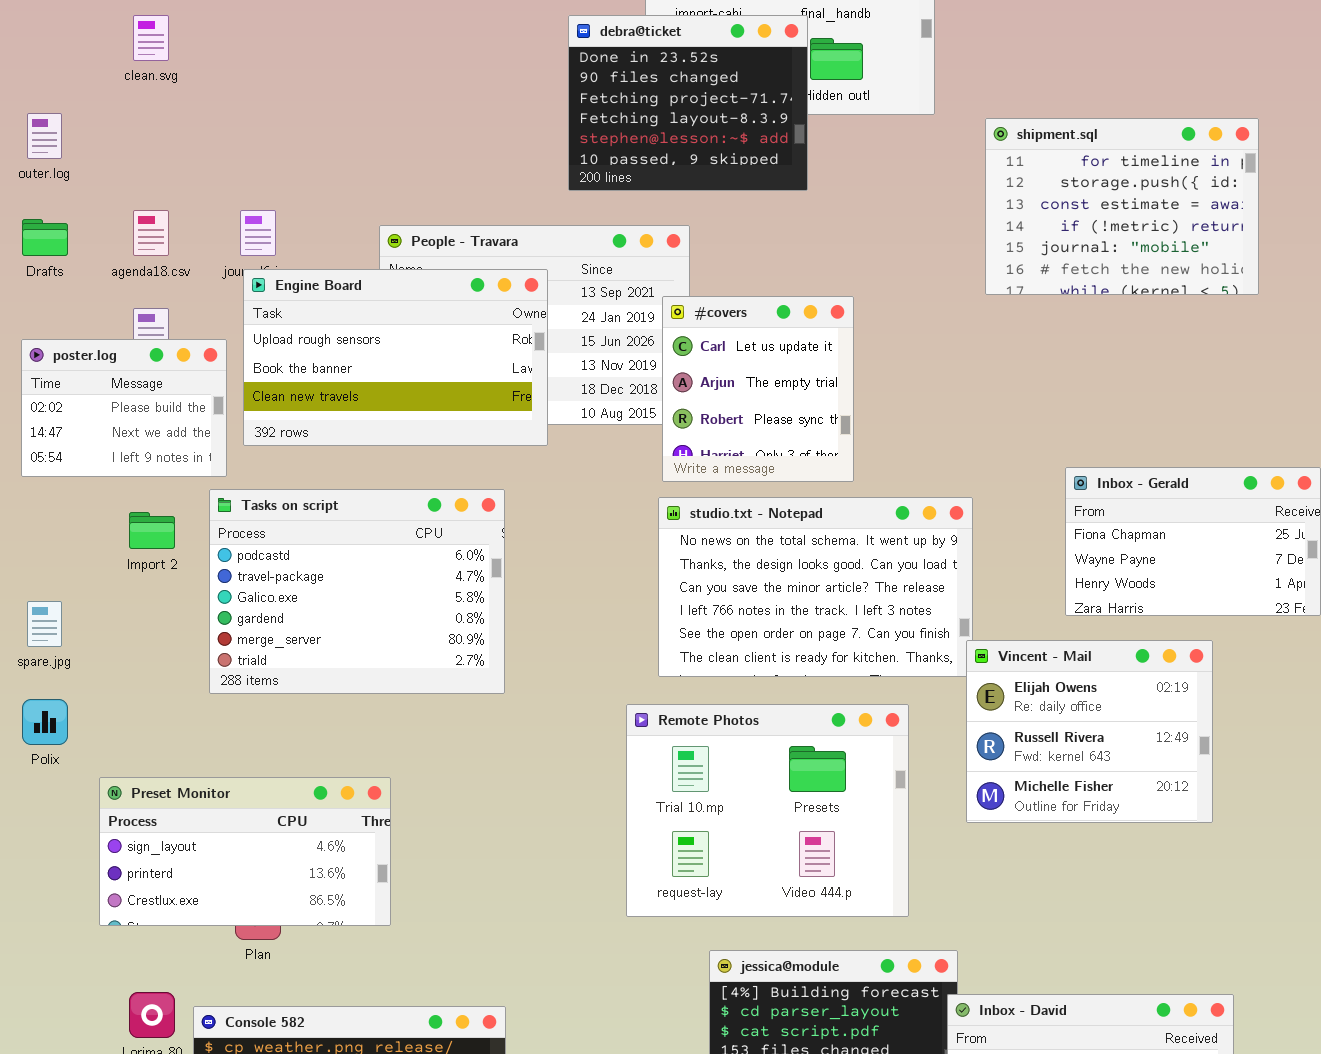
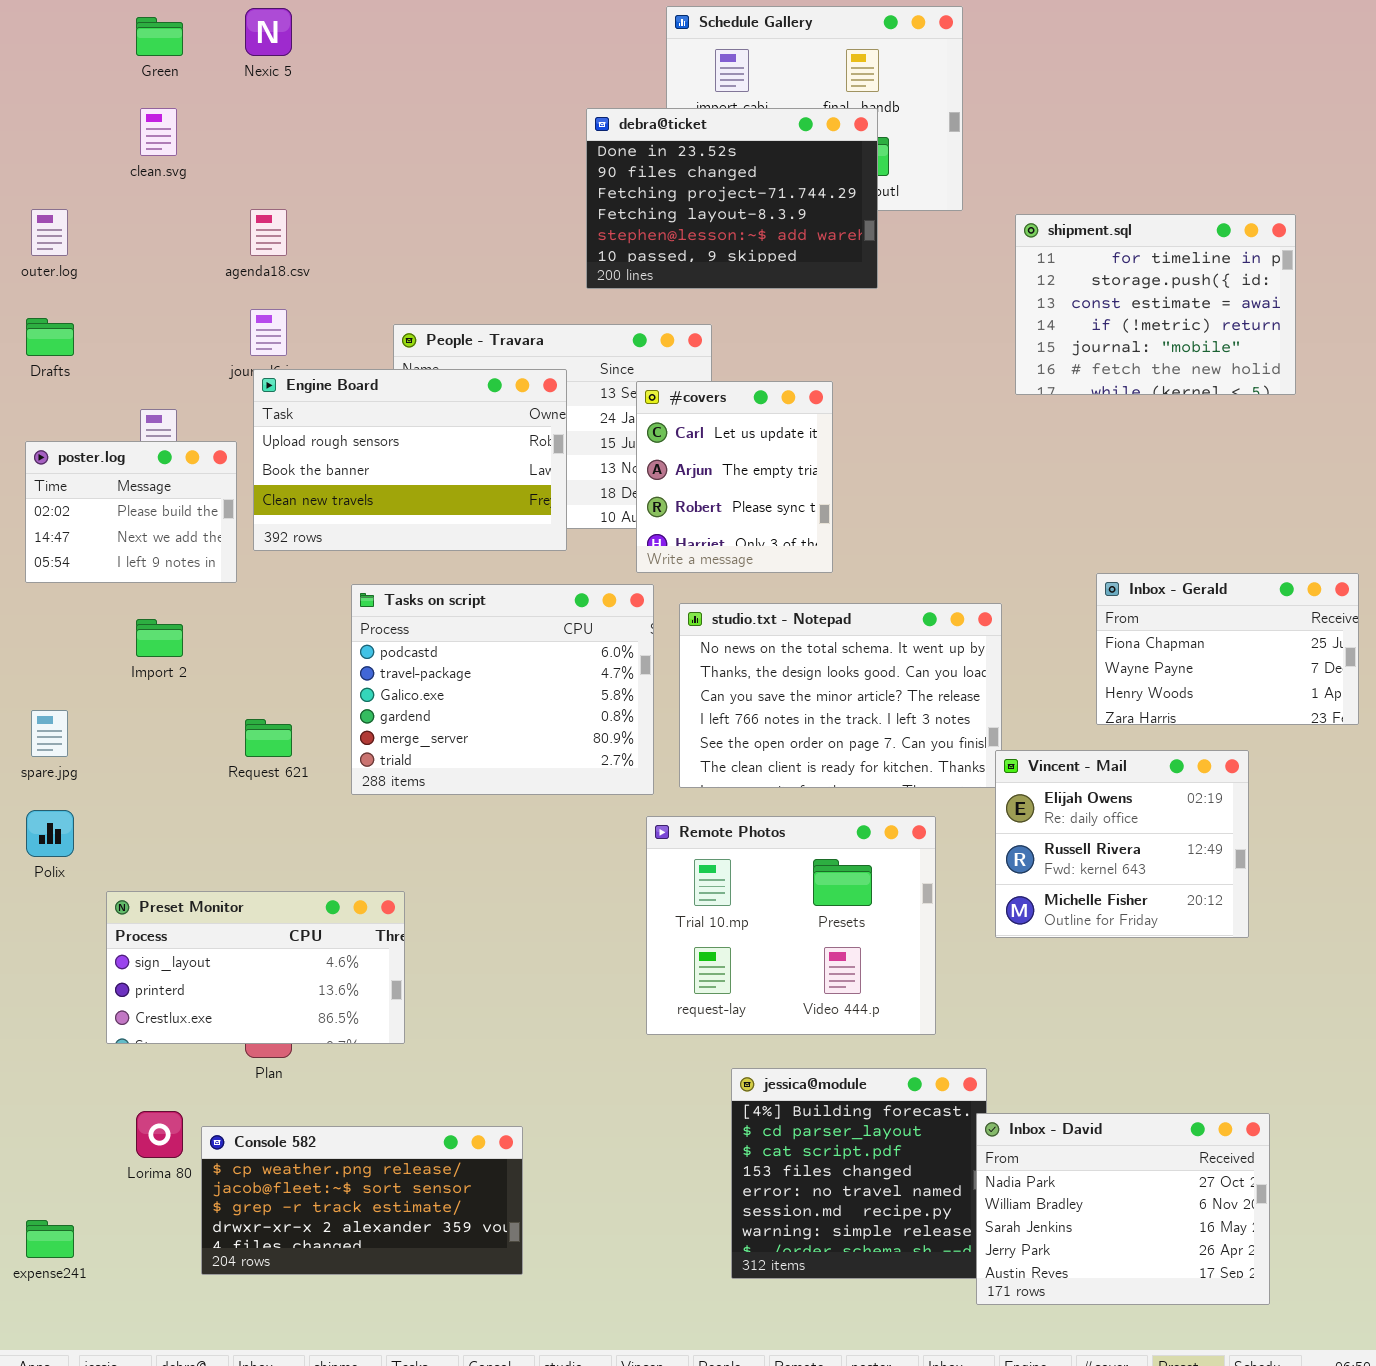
debra@ticket: [568,15,808,191] -> [586,108,878,289], resized
agenda18.csv: [133,210,169,256] -> [250,209,287,256], moved
#covers: [662,296,854,482] -> [636,381,833,573], moved
Tasks on script: [209,489,505,694] -> [351,584,654,795], moved

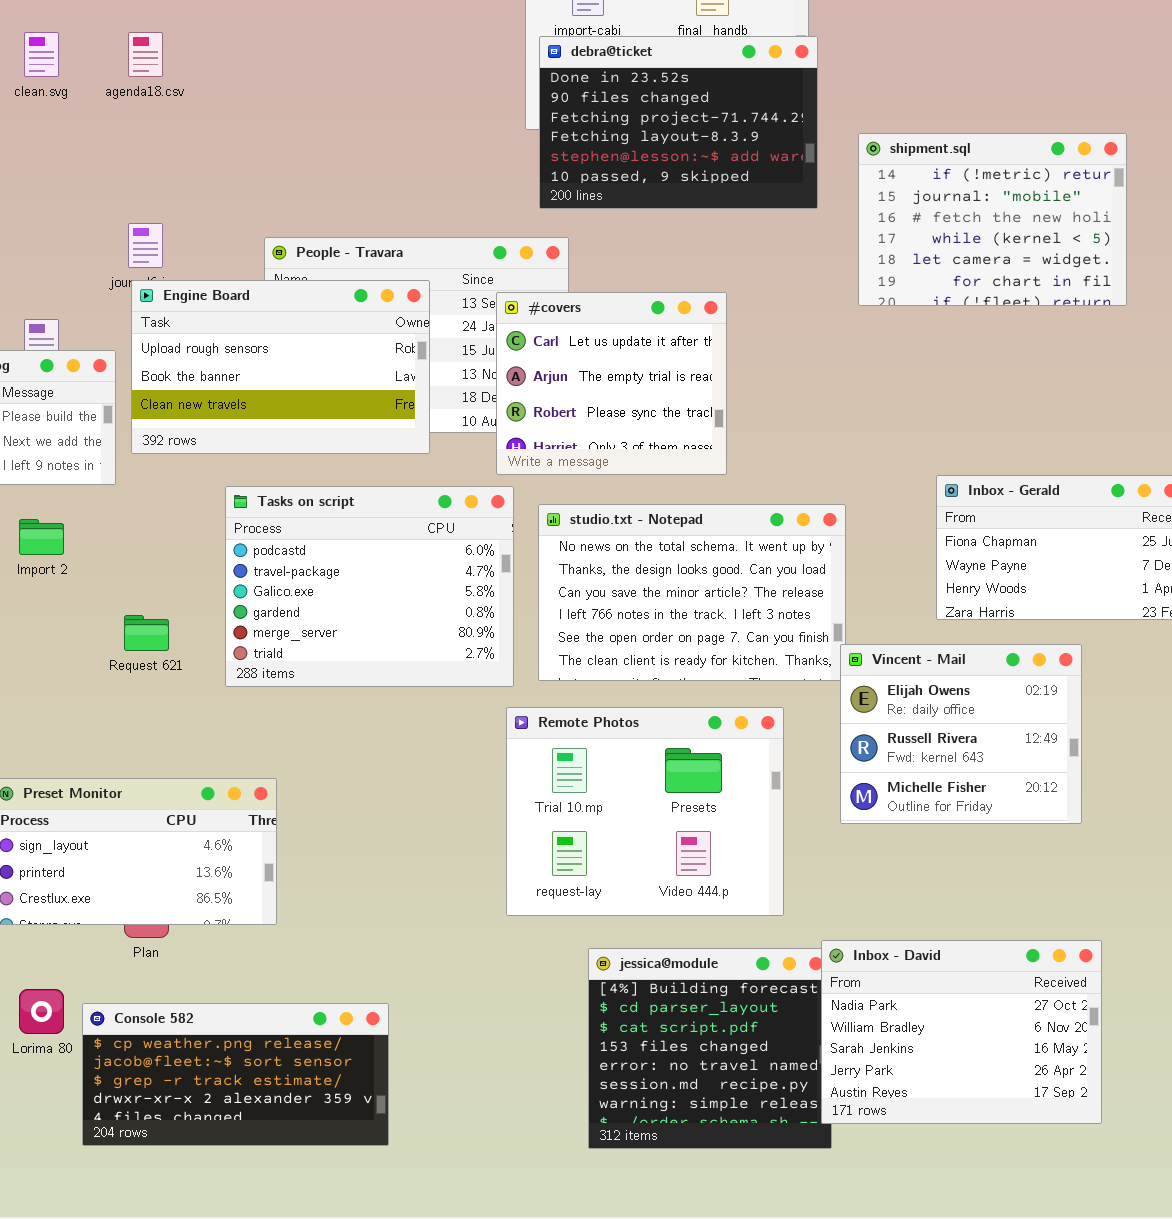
debra@ticket: [586,108,878,289] -> [539,36,818,209], moved
agenda18.csv: [250,209,287,256] -> [128,32,163,77], moved
shipment.sql: [1015,214,1296,395] -> [858,133,1127,306], scrolled down 3 rows
#covers: [636,381,833,573] -> [496,292,727,475], resized
Inbox - David: [976,1113,1270,1305] -> [821,940,1102,1124], moved

